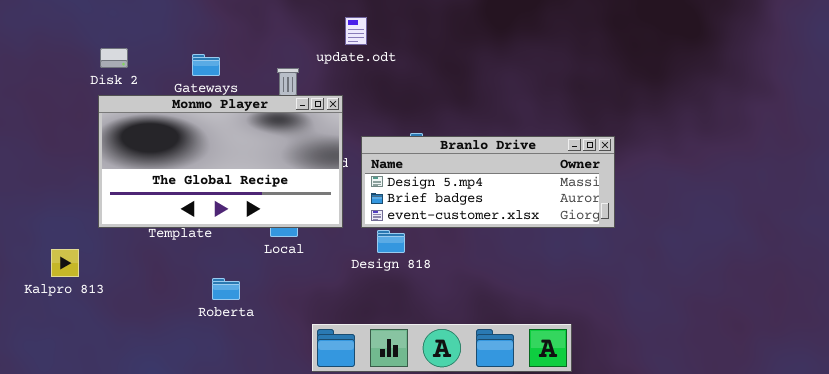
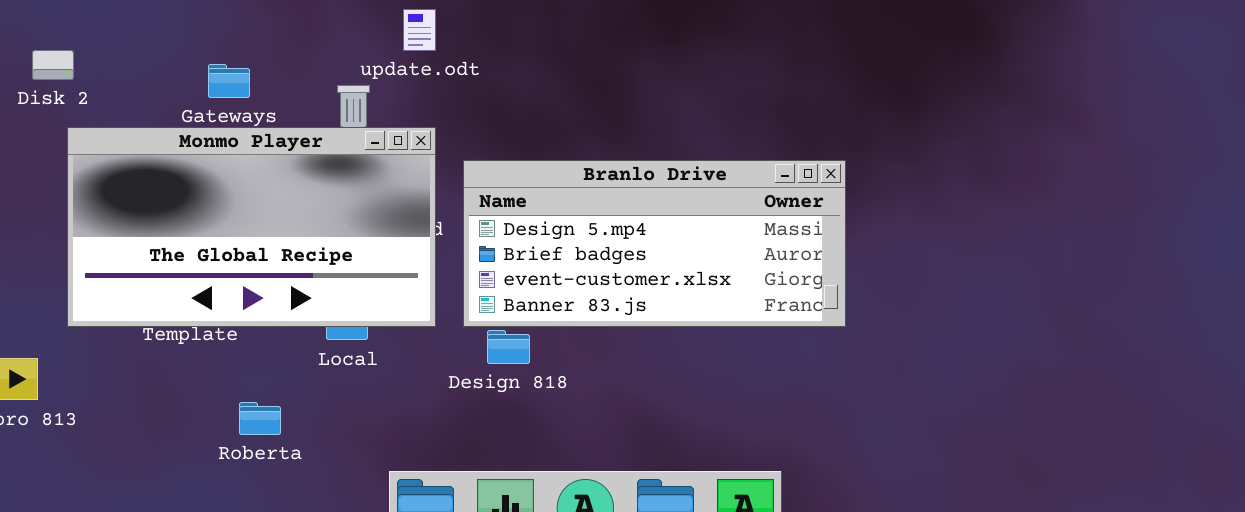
update.odt: [345,17,367,45] -> [403,9,436,51], moved
Disk 2: [100,48,128,68] -> [32,50,74,80], moved
Branlo Drive: [361,136,615,228] -> [463,160,846,327], resized

